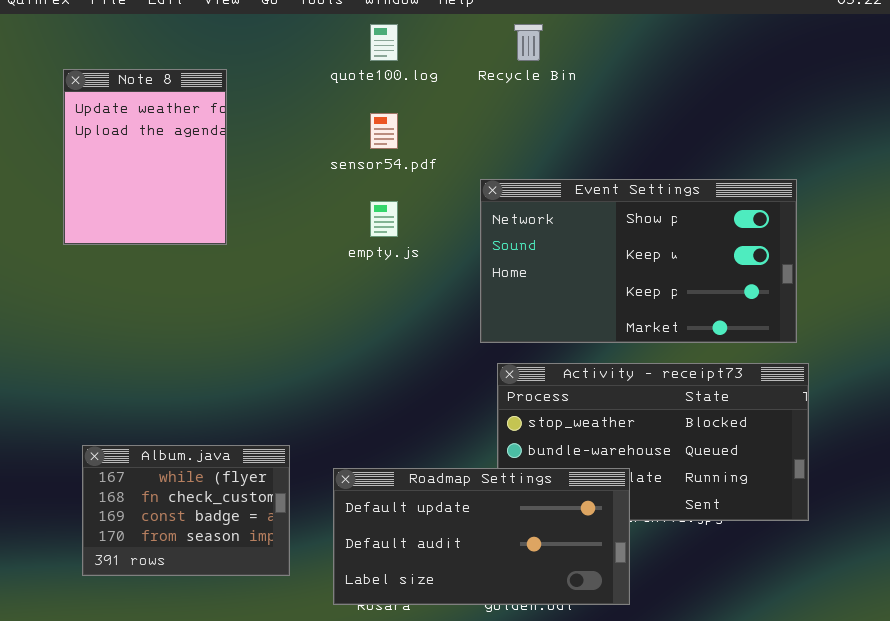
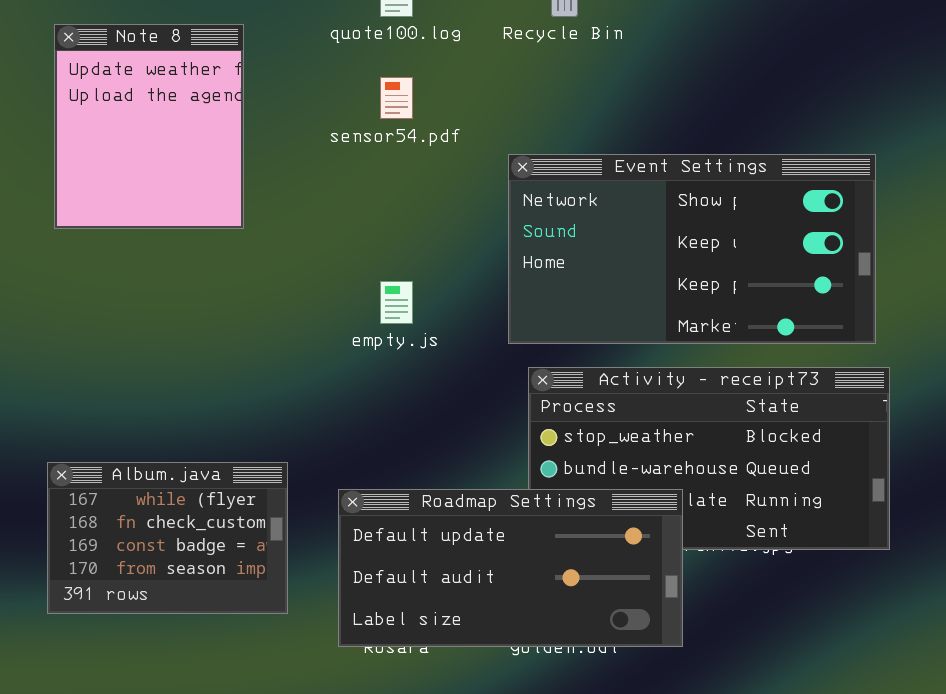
Note 8: [63,69,227,245] -> [54,24,244,229], moved
empty.js: [370,201,398,237] -> [380,281,413,324], moved

